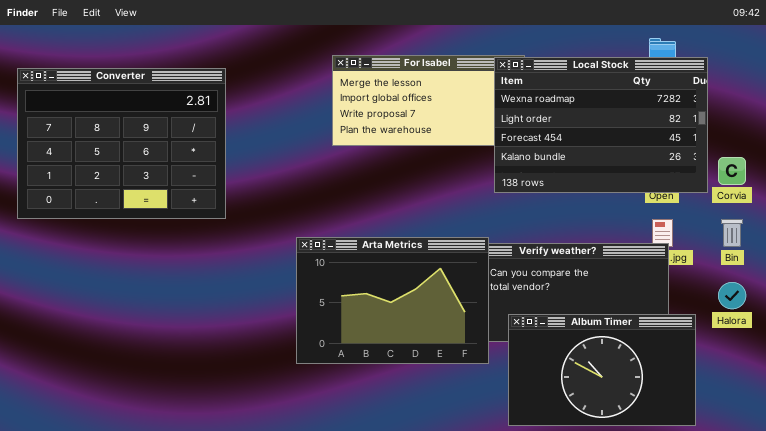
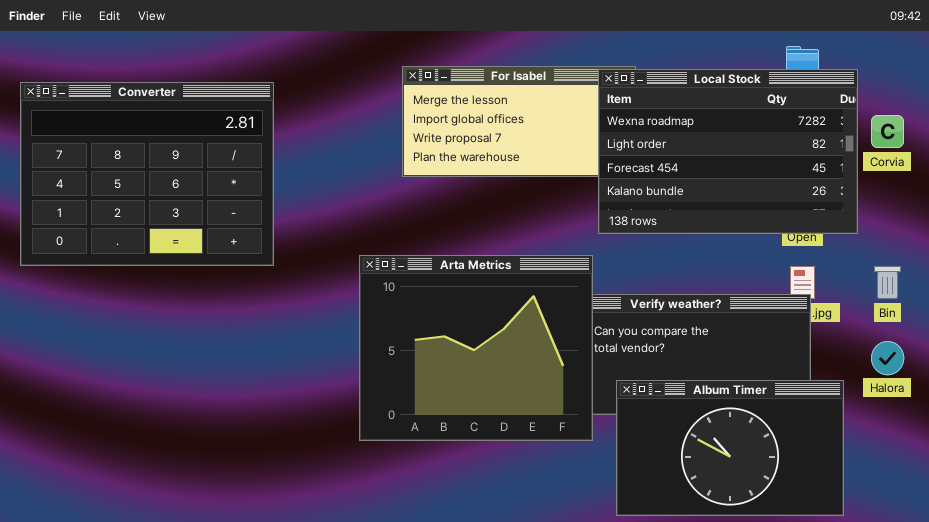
Corvia: [718,157,746,185] -> [871,115,904,148], moved
Arta Metrics: [296,237,489,364] -> [359,255,593,441], resized

